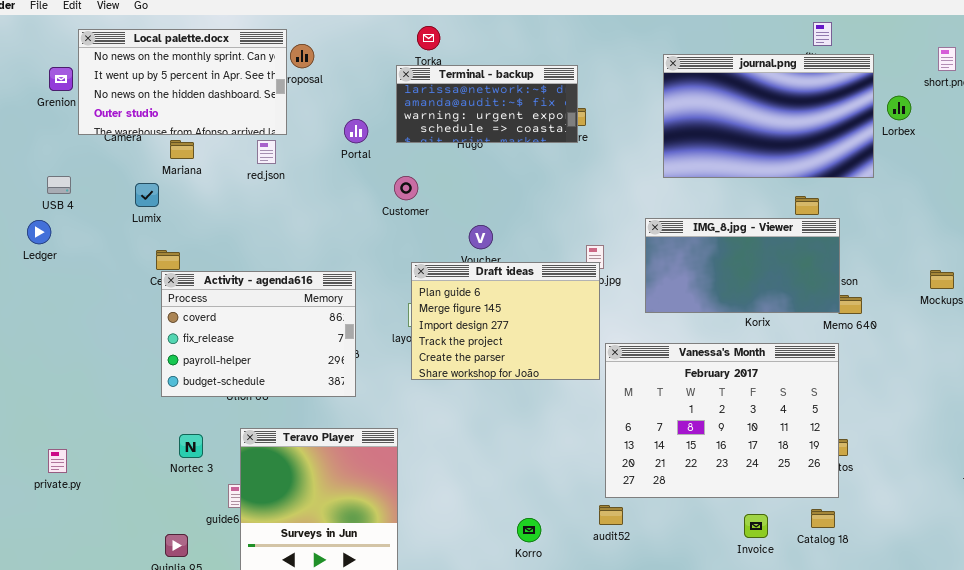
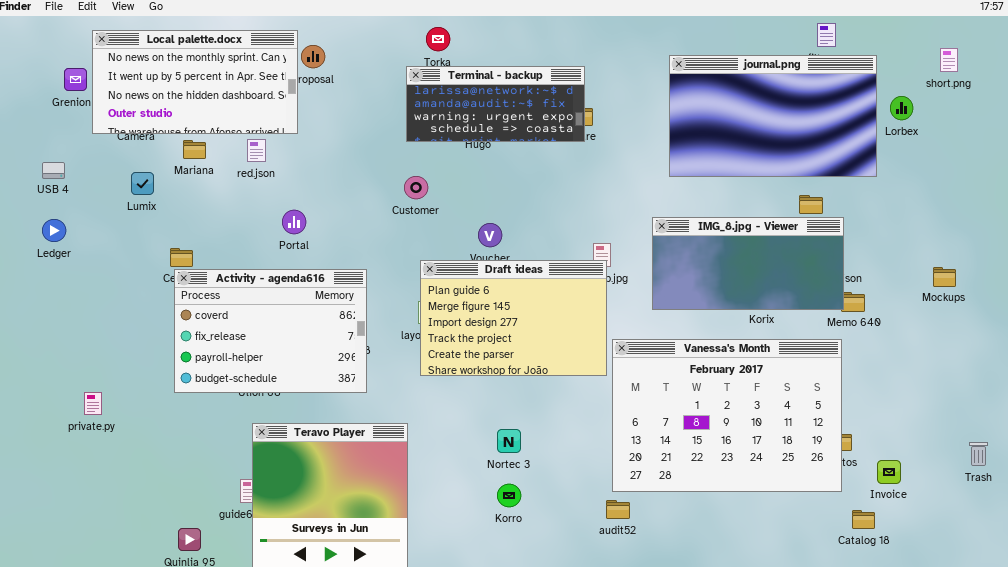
Portal: [344,119,368,143] -> [282,210,306,234], moved
red.json: [257,140,276,164] -> [247,139,266,162], moved
USB 4: [47,176,71,194] -> [42,162,65,179], moved
Lumix: [135,183,159,207] -> [131,172,154,195], moved
Nortec 3: [179,434,203,458] -> [497,429,521,453], moved
private.py: [48,449,67,473] -> [84,392,102,415], moved
Catalog 18: [811,509,835,528] -> [852,510,875,529], moved
Invoice: [744,514,768,538] -> [877,460,901,484], moved
Korro: [517,518,541,542] -> [497,484,521,507], moved

